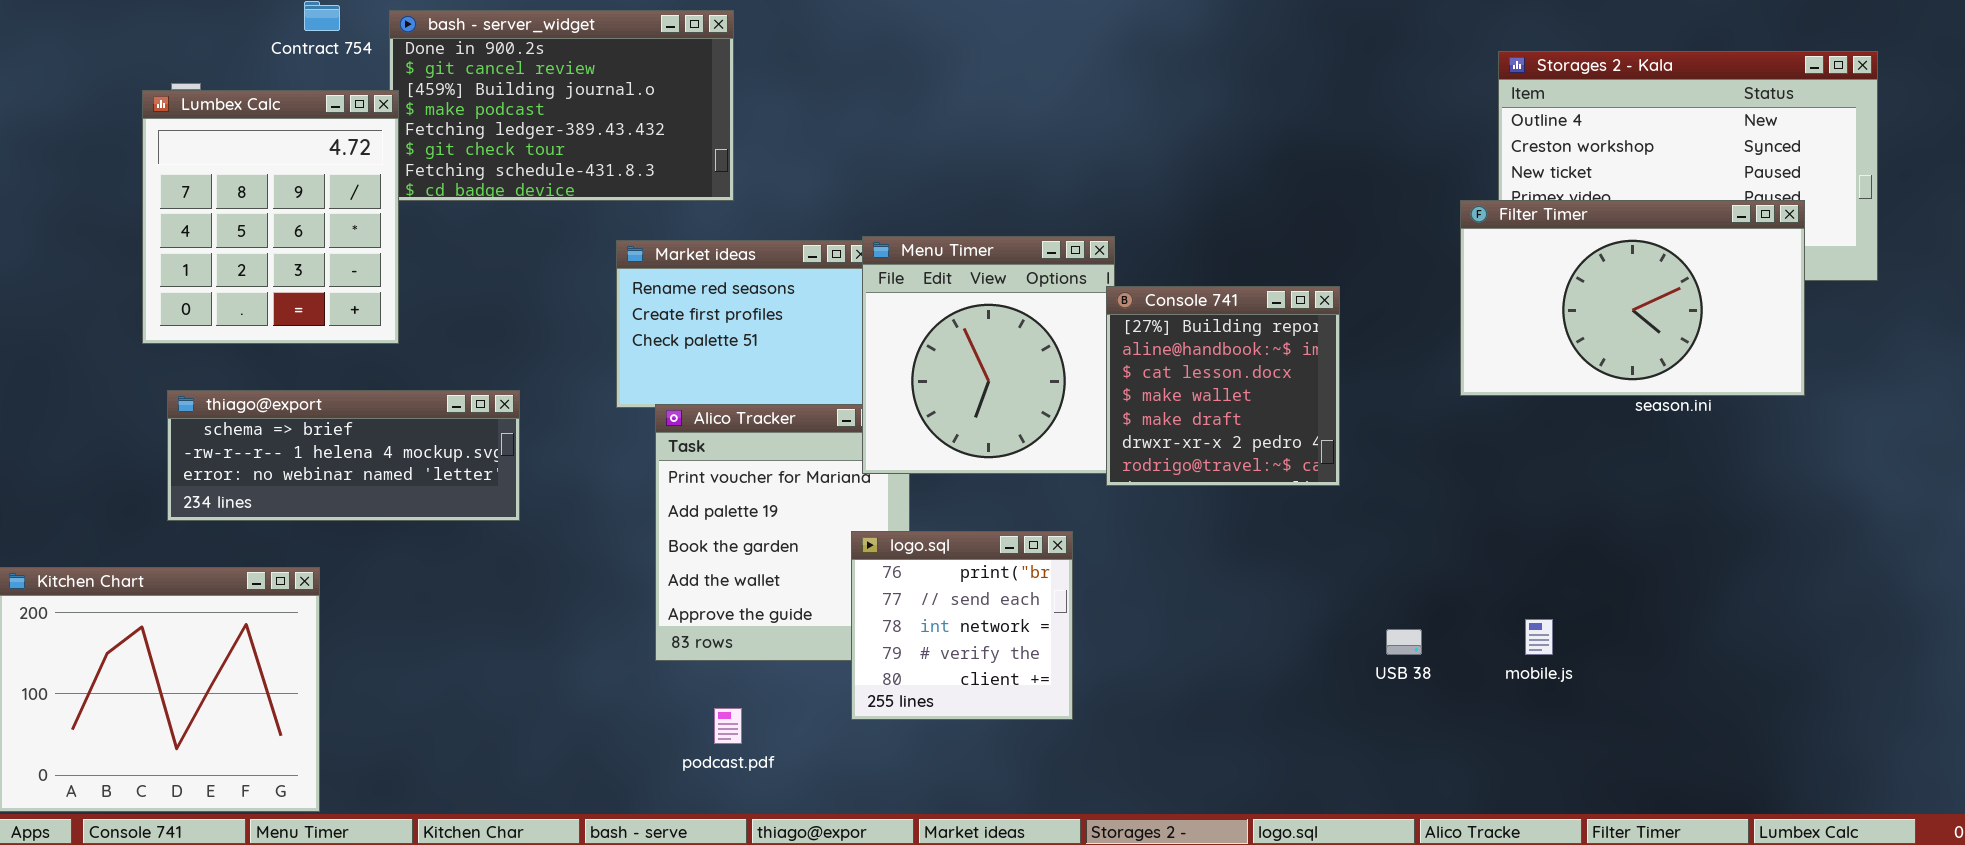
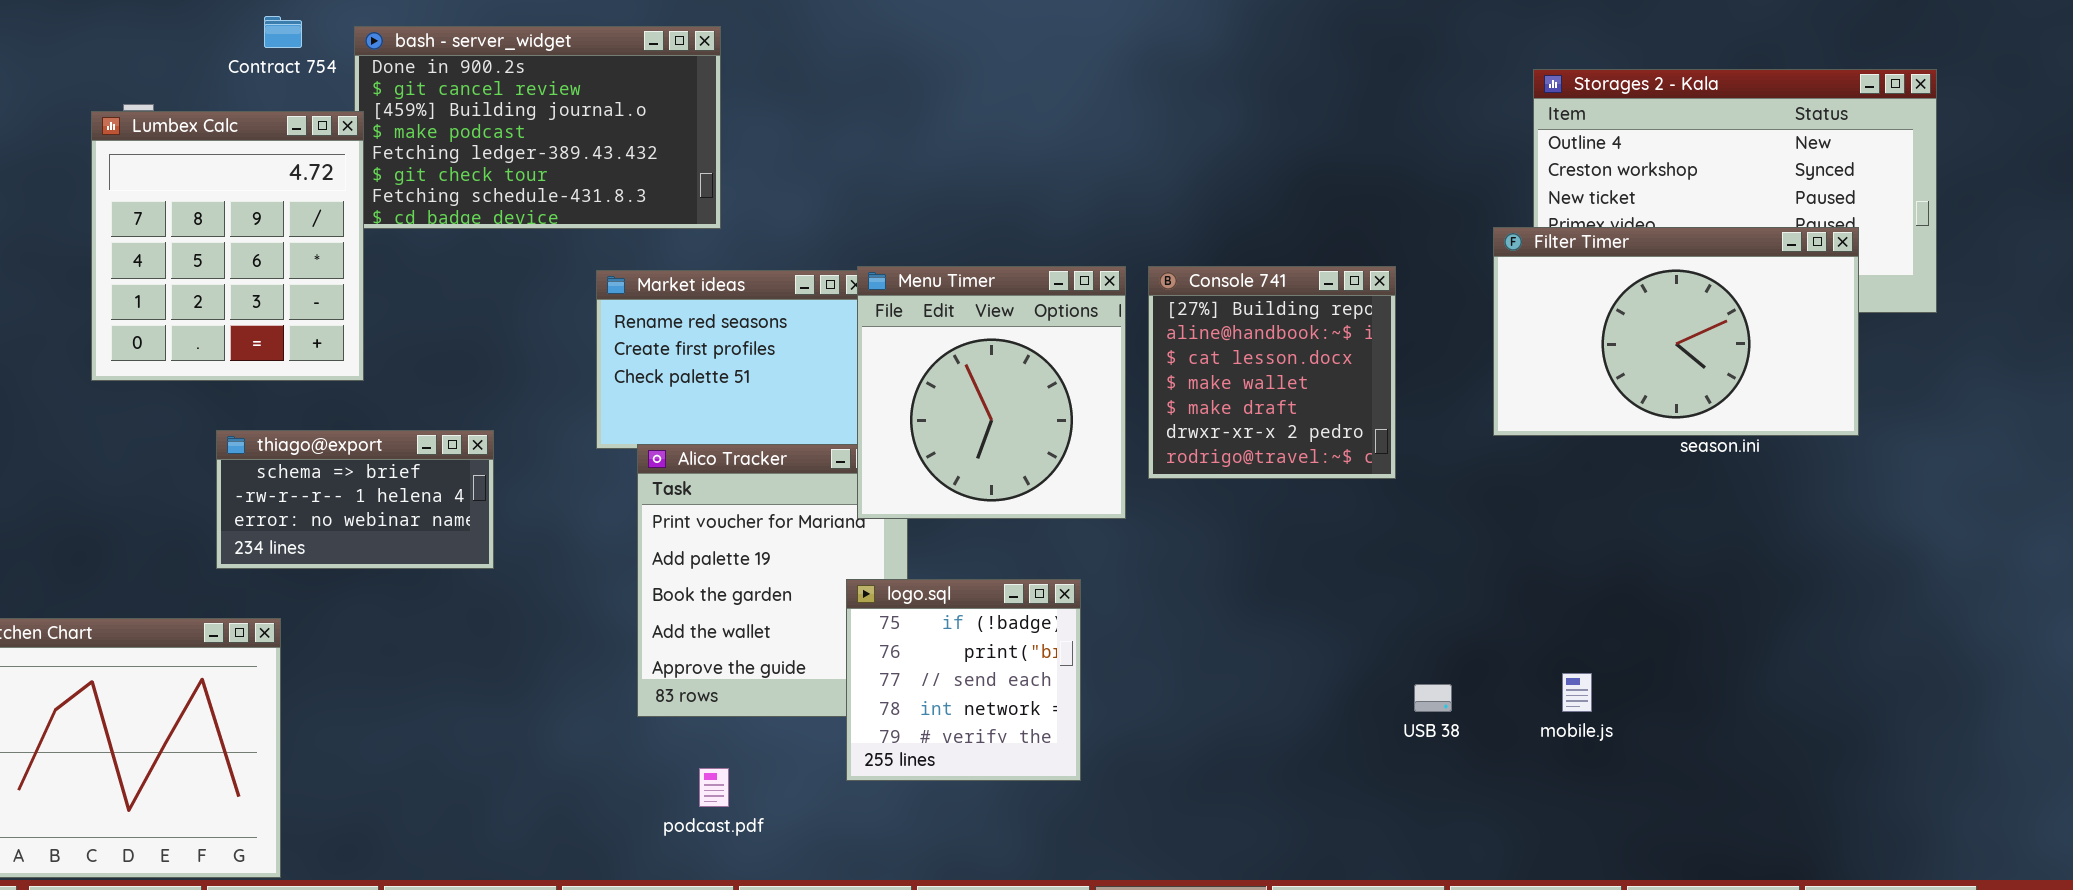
Console 741: [1106,286,1340,486] -> [1148,266,1396,479], moved
thiago@export: [167,390,520,521] -> [216,430,494,569], resized
logo.sql: [851,531,1073,720] -> [846,579,1081,781], scrolled up 1 row

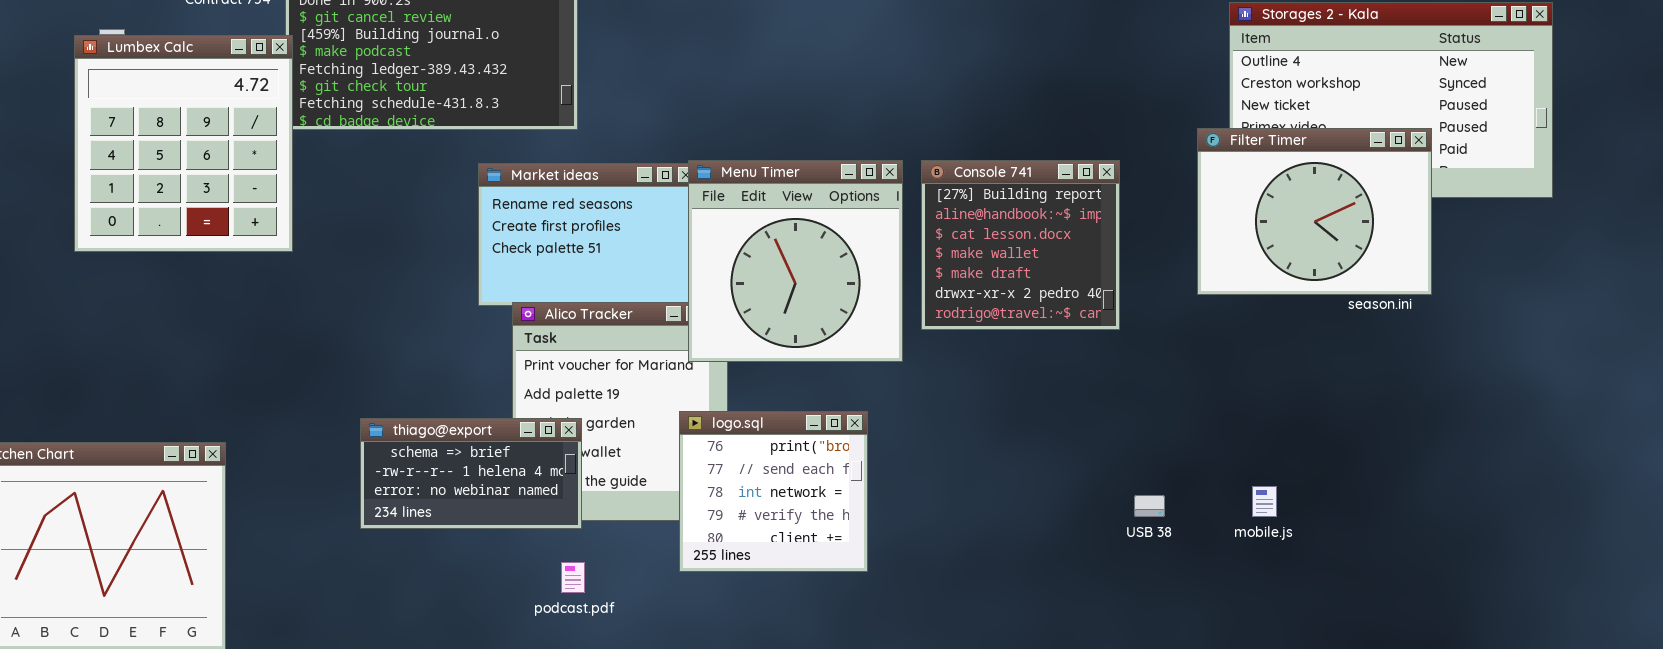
Filter Timer: [1493,227,1859,436] -> [1197,128,1432,295], resized
thiago@export: [216,430,494,569] -> [360,418,582,529], moved
logo.sql: [846,579,1081,781] -> [679,411,868,572], scrolled down 1 row

